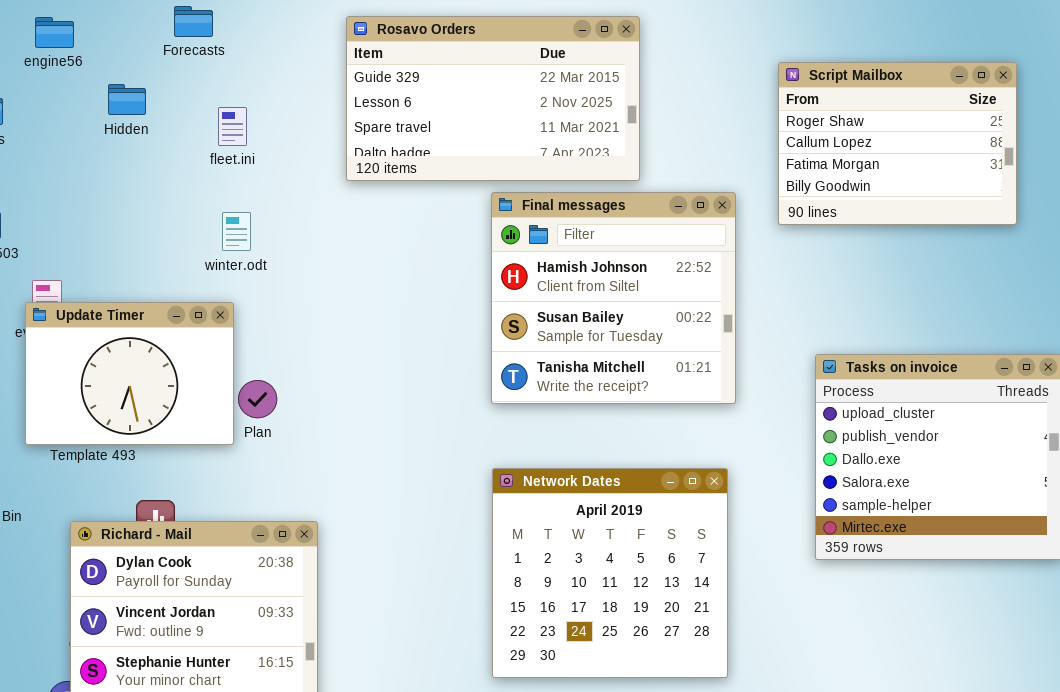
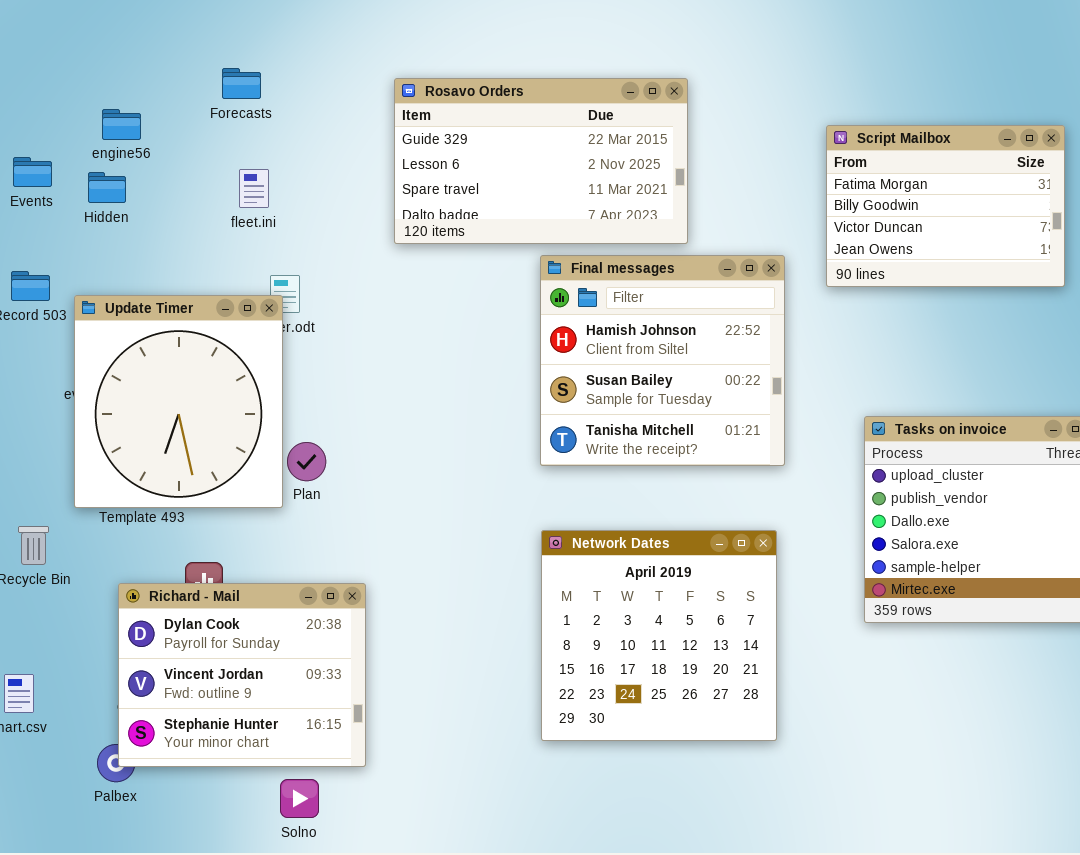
engine56: [35,17,74,48] -> [102,109,141,140], moved
Script Mailbox: [778,62,1017,225] -> [826,125,1065,287], scrolled down 2 rows
Hidden: [108,84,146,115] -> [88,172,126,203], moved
fleet.ini: [218,107,247,146] -> [239,169,269,208], moved
Update Timer: [25,302,234,445] -> [74,295,283,508], resized

